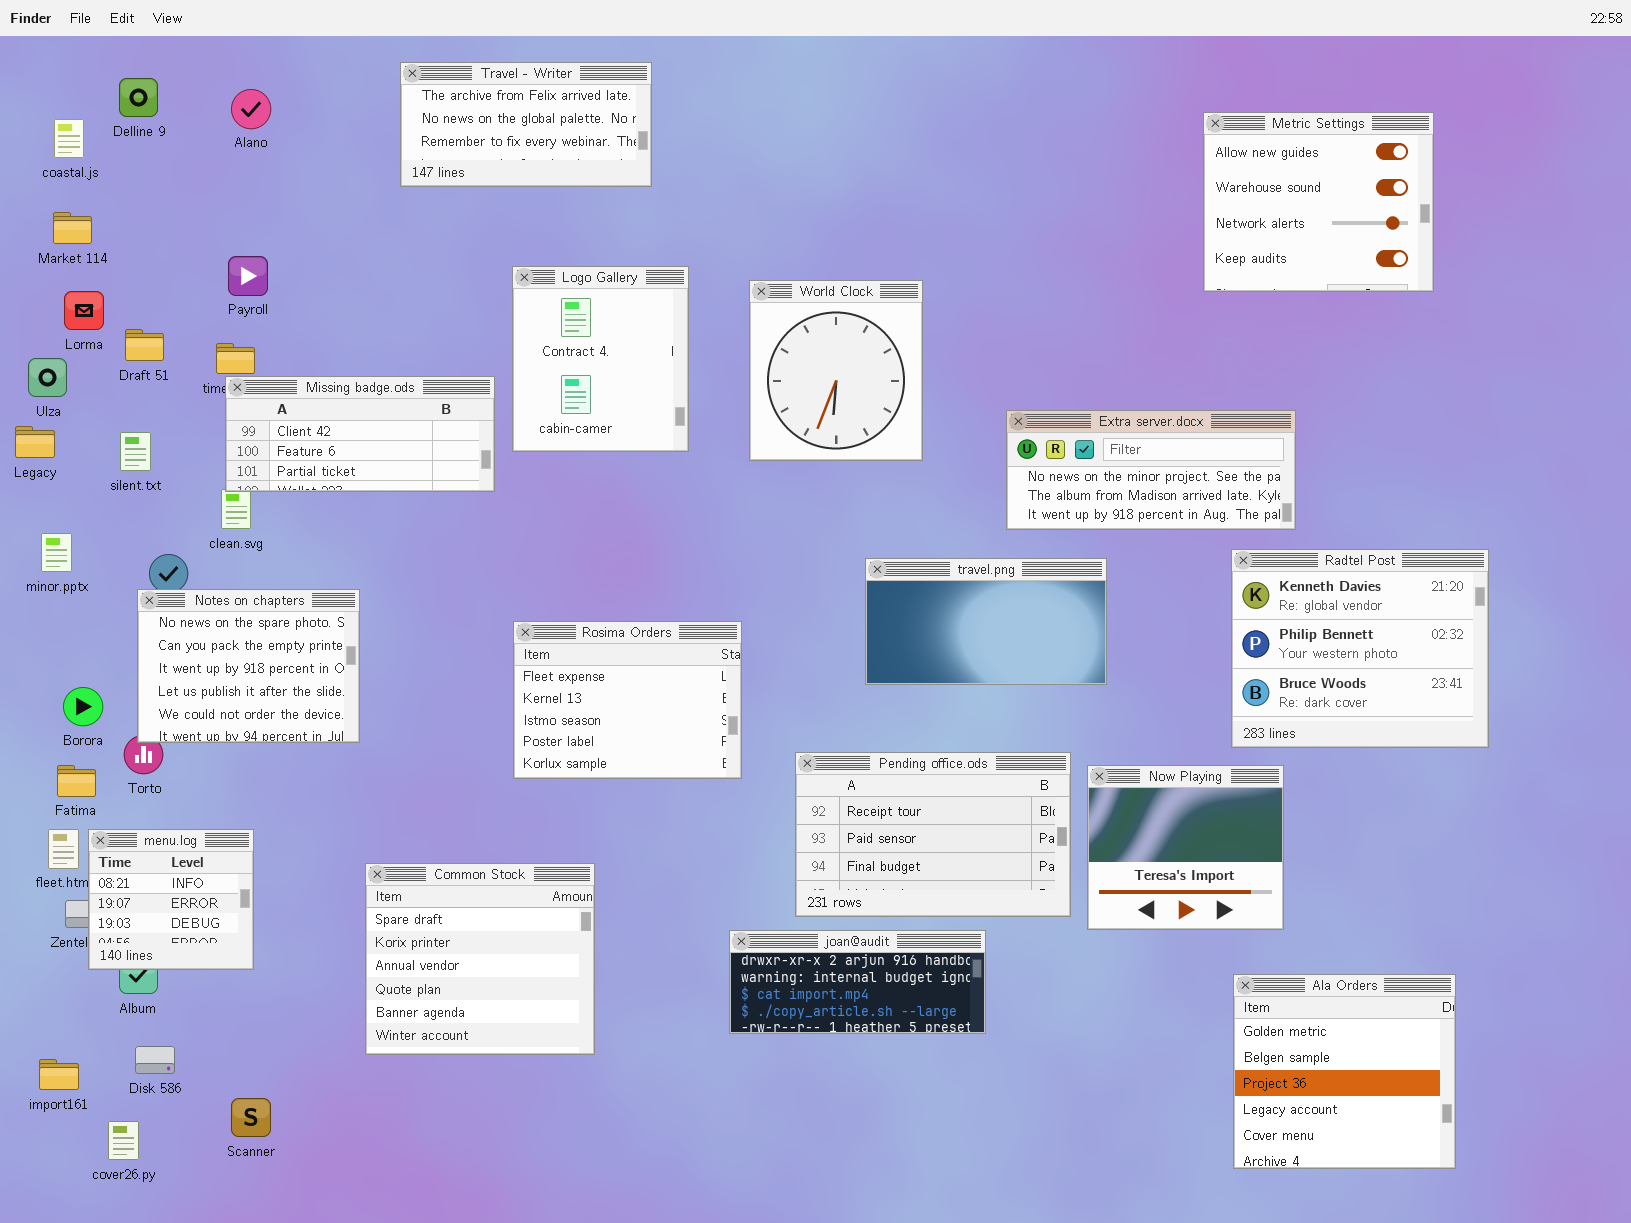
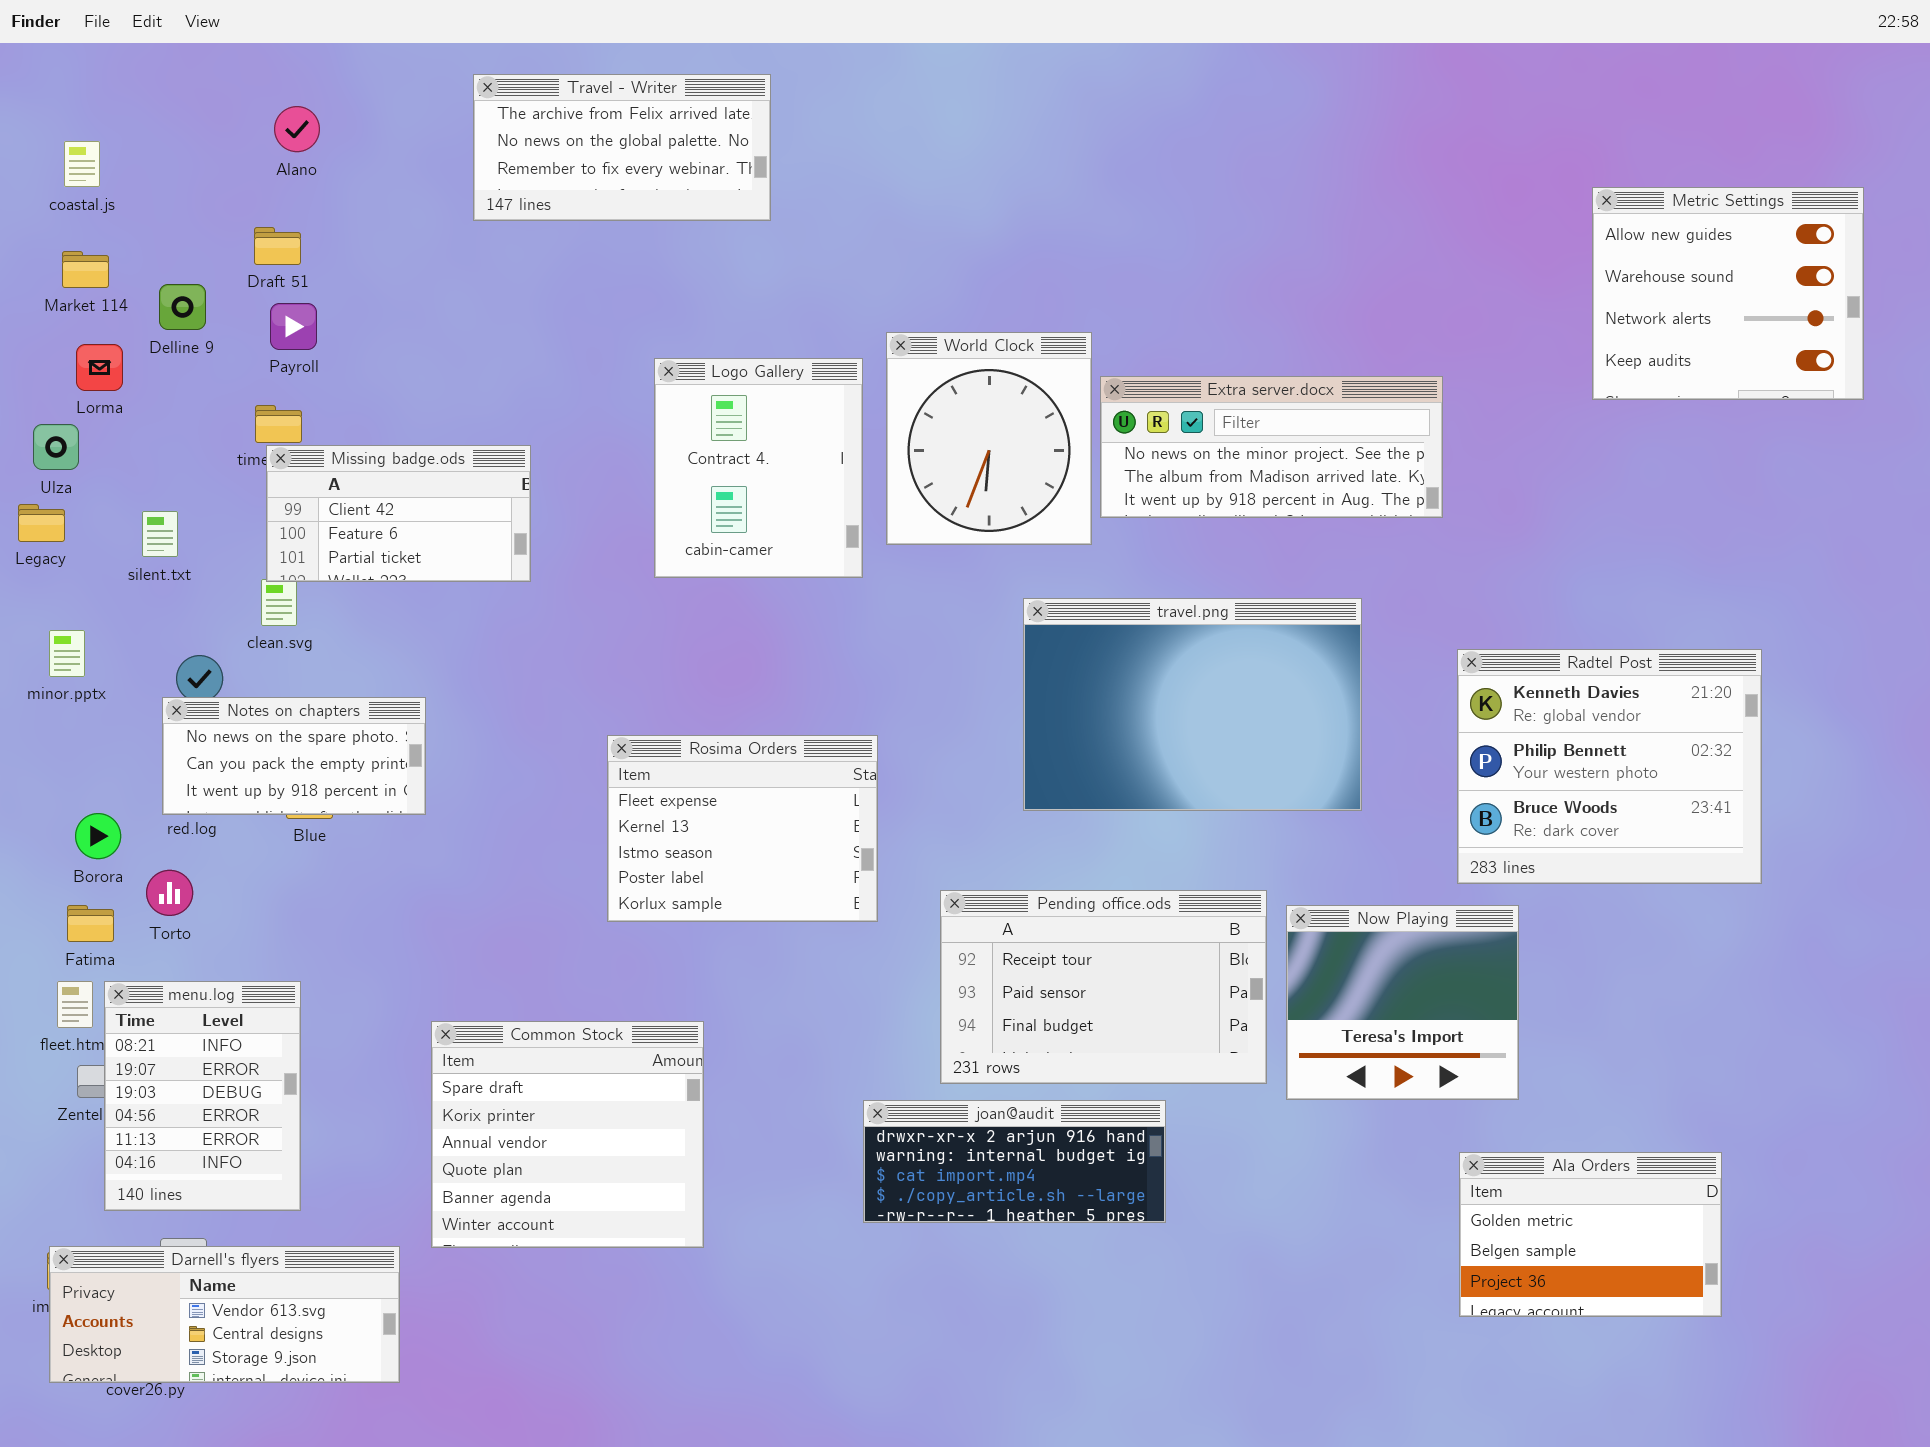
Delline 9: [119,78,158,117] -> [159,284,206,330], moved
Metric Settings: [1203,112,1434,292] -> [1592,187,1864,400], moved
Logo Gallery: [512,266,689,452] -> [654,358,863,578], moved
Draft 51: [125,329,164,361] -> [254,227,301,265], moved
Missing badge.ods: [225,376,495,492] -> [266,445,531,582], resized
Extra server.docx: [1006,410,1296,530] -> [1100,376,1443,518], moved
travel.png: [865,558,1107,685] -> [1023,598,1362,811], resized
Notes on chapters: [137,589,360,743] -> [162,697,426,815], resized
menu.log: [88,829,254,970] -> [104,981,301,1211], resized
Ala Orders: [1233,974,1456,1169] -> [1459,1152,1722,1317], resized
Darnell's flyers: none -> [49,1246,400,1383], opened

